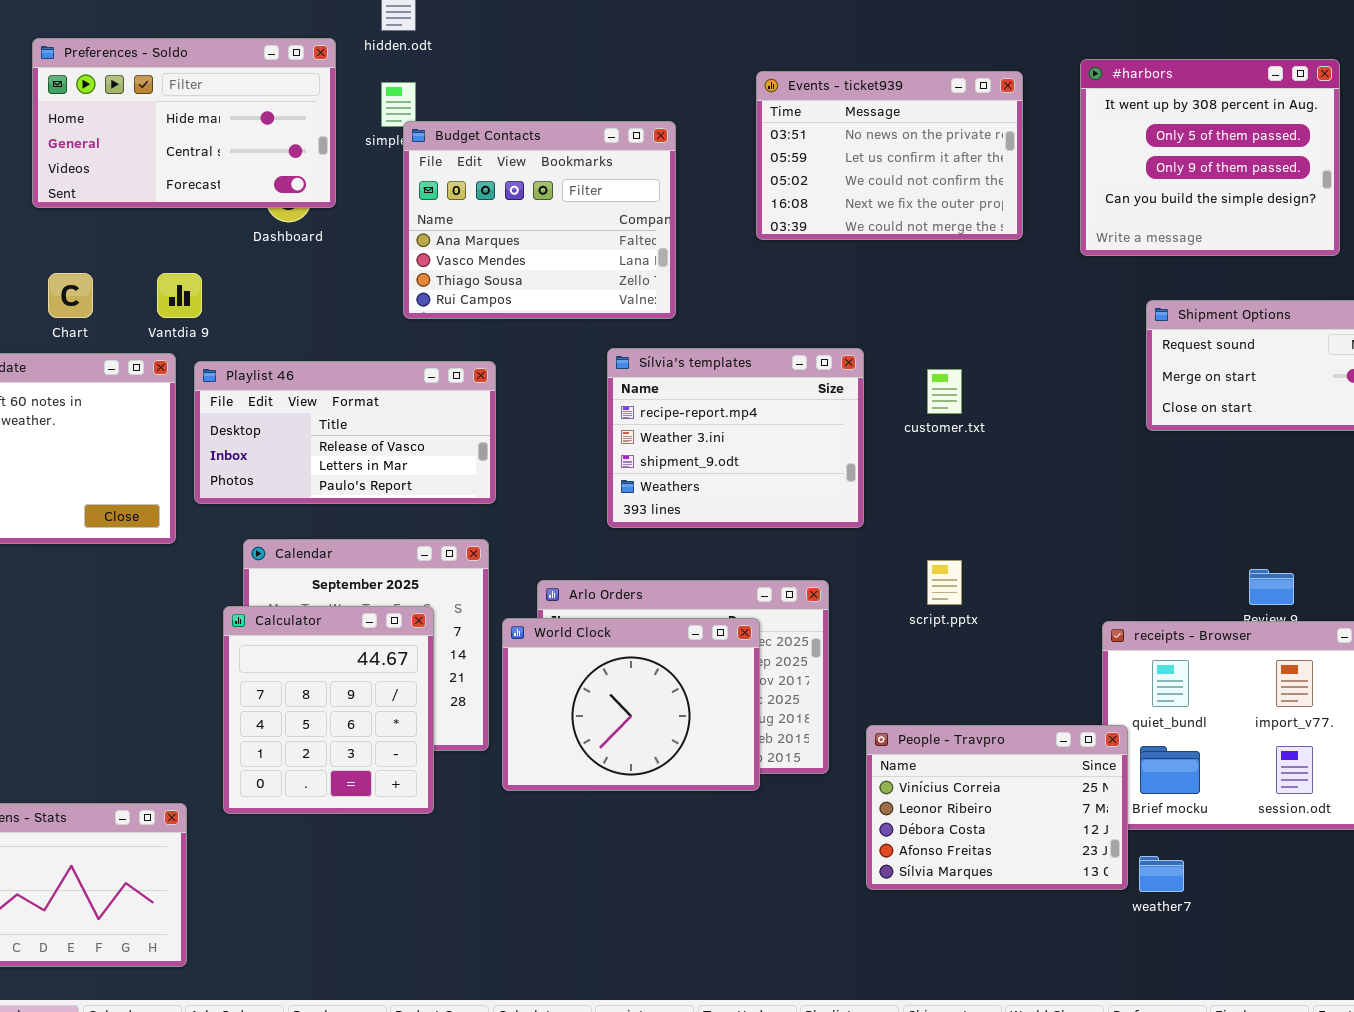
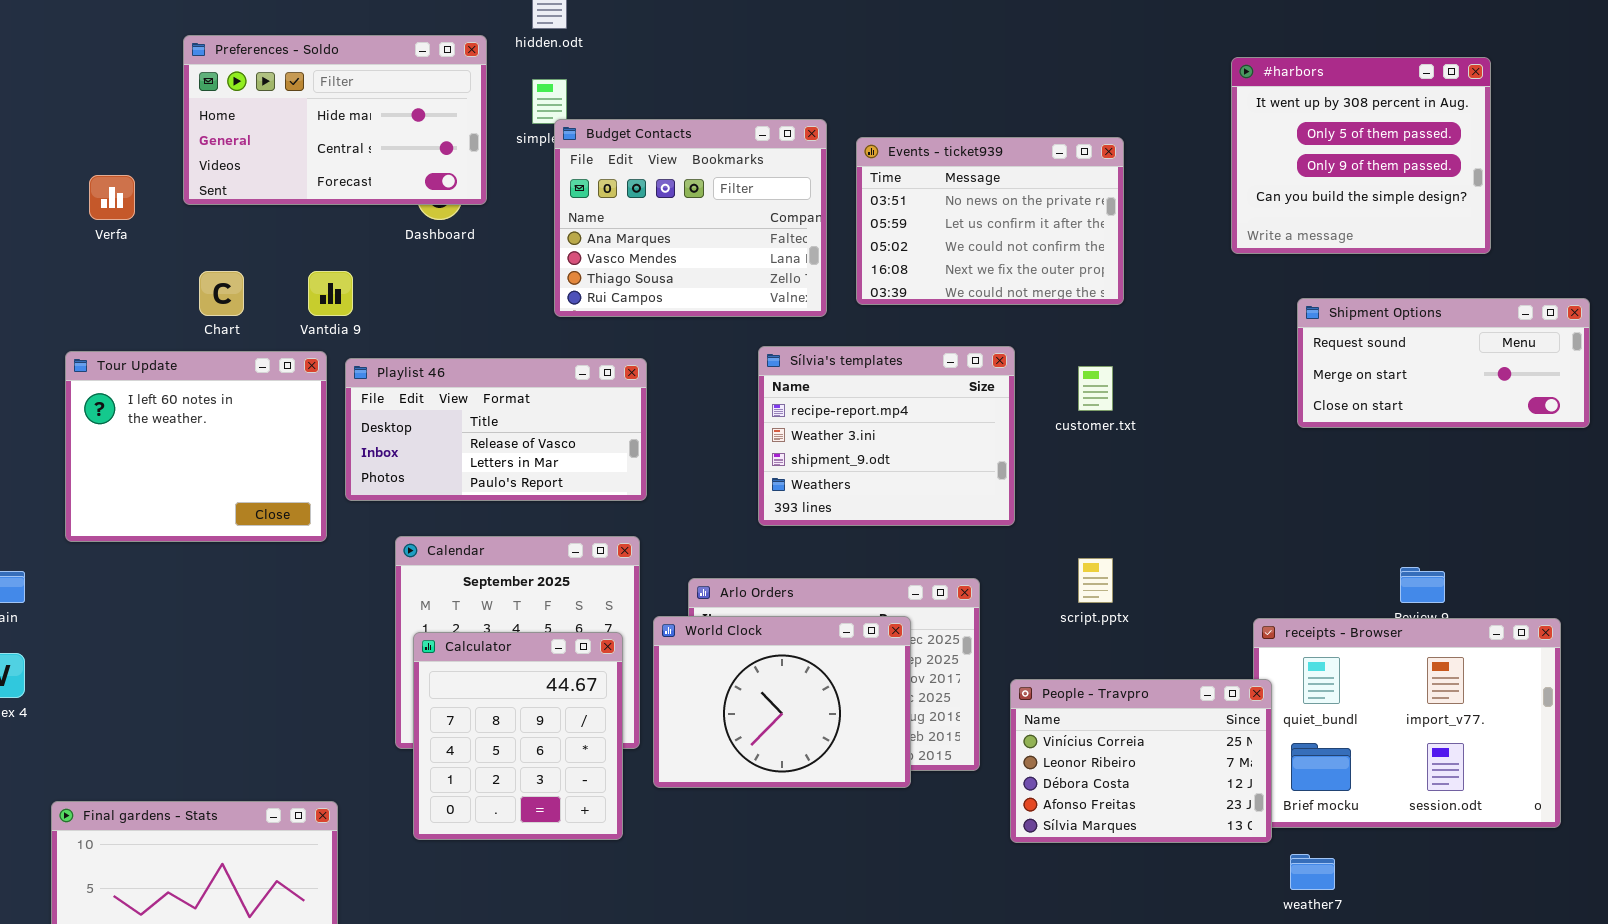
Events - ticket939: [756,71,1023,240] -> [856,137,1124,305], moved
Calculator: [223,606,434,814] -> [413,632,623,840], moved
People - Travpro: [866,725,1128,890] -> [1010,679,1272,843], moved

